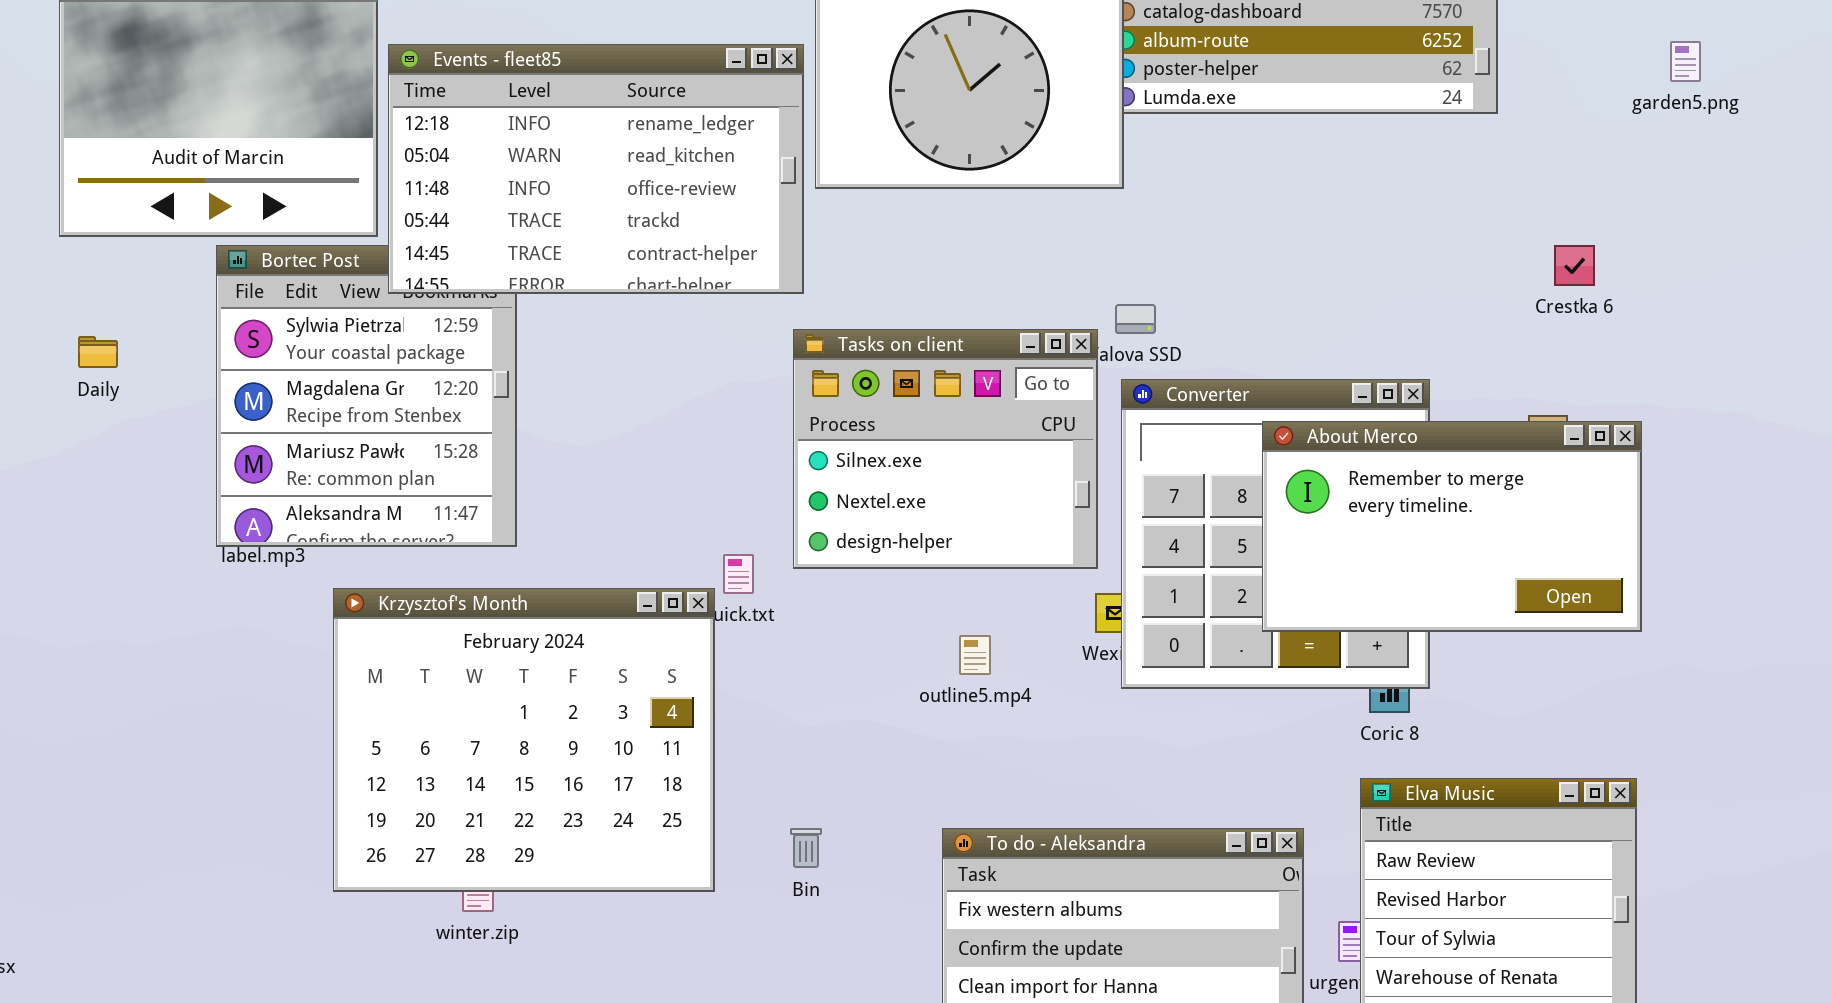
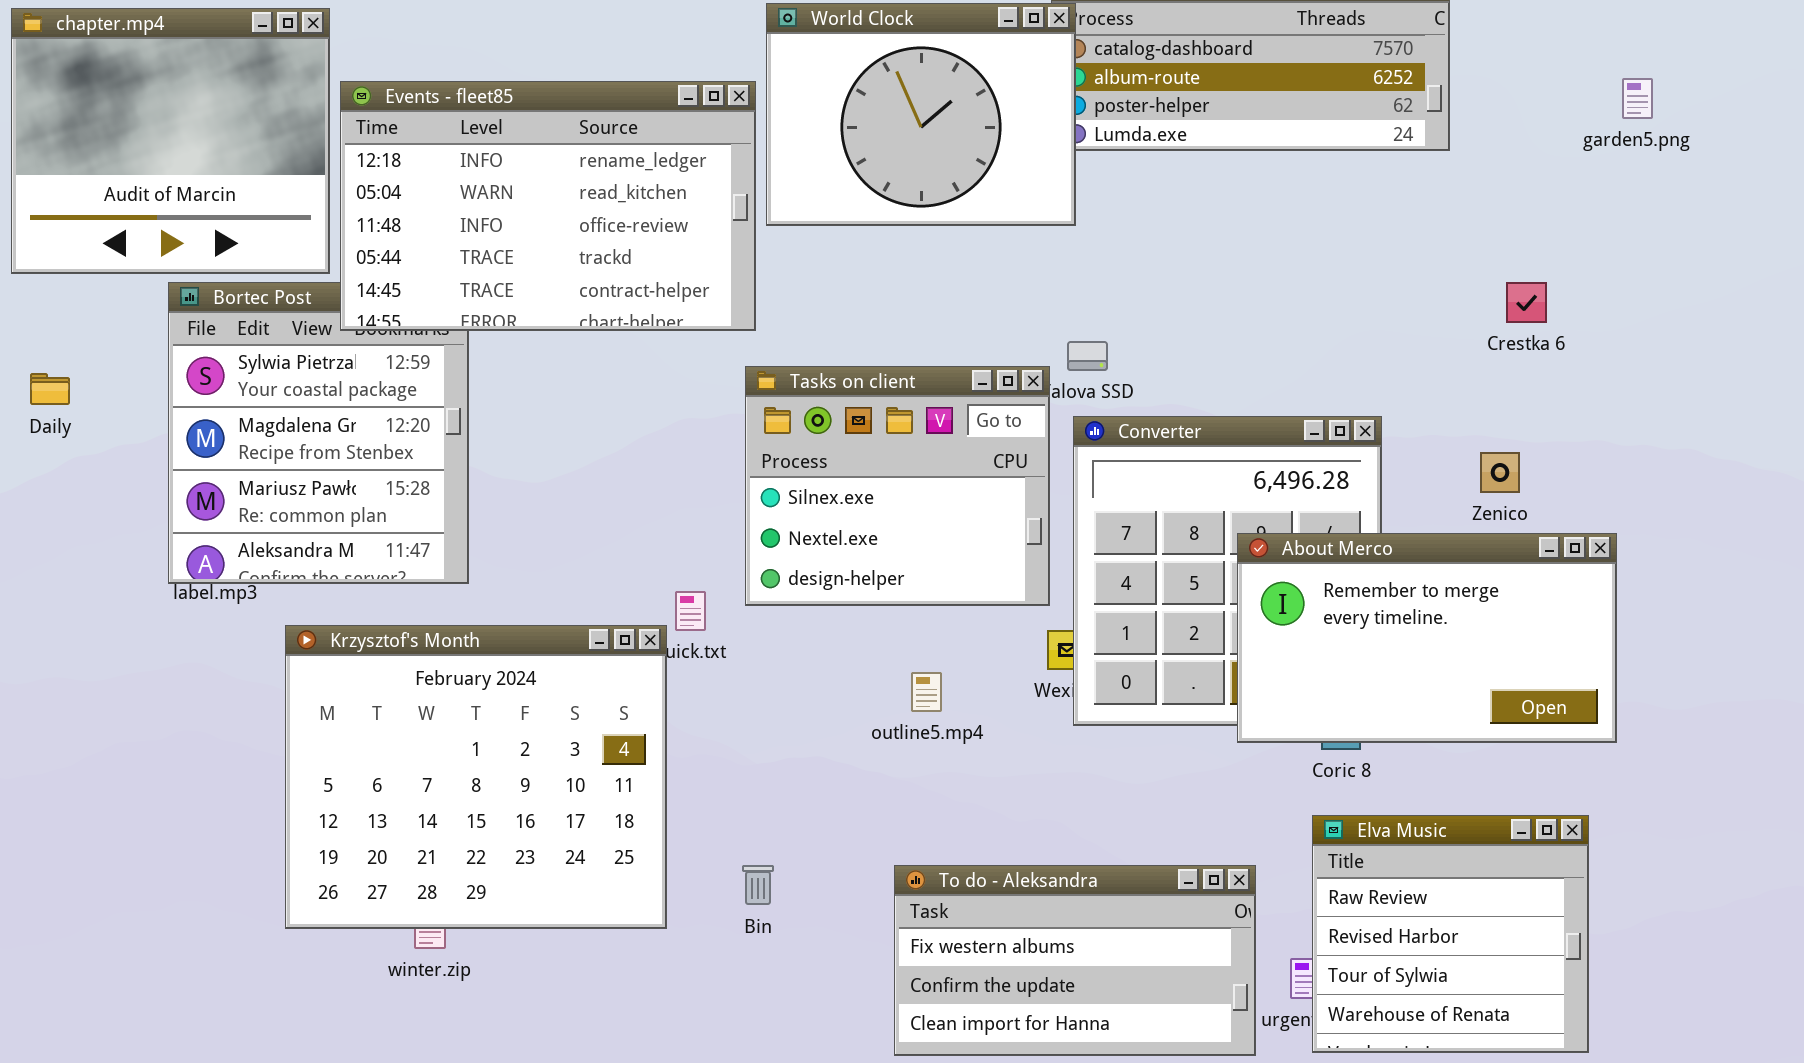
About Merco: [1262,421,1642,632] -> [1237,533,1617,743], moved

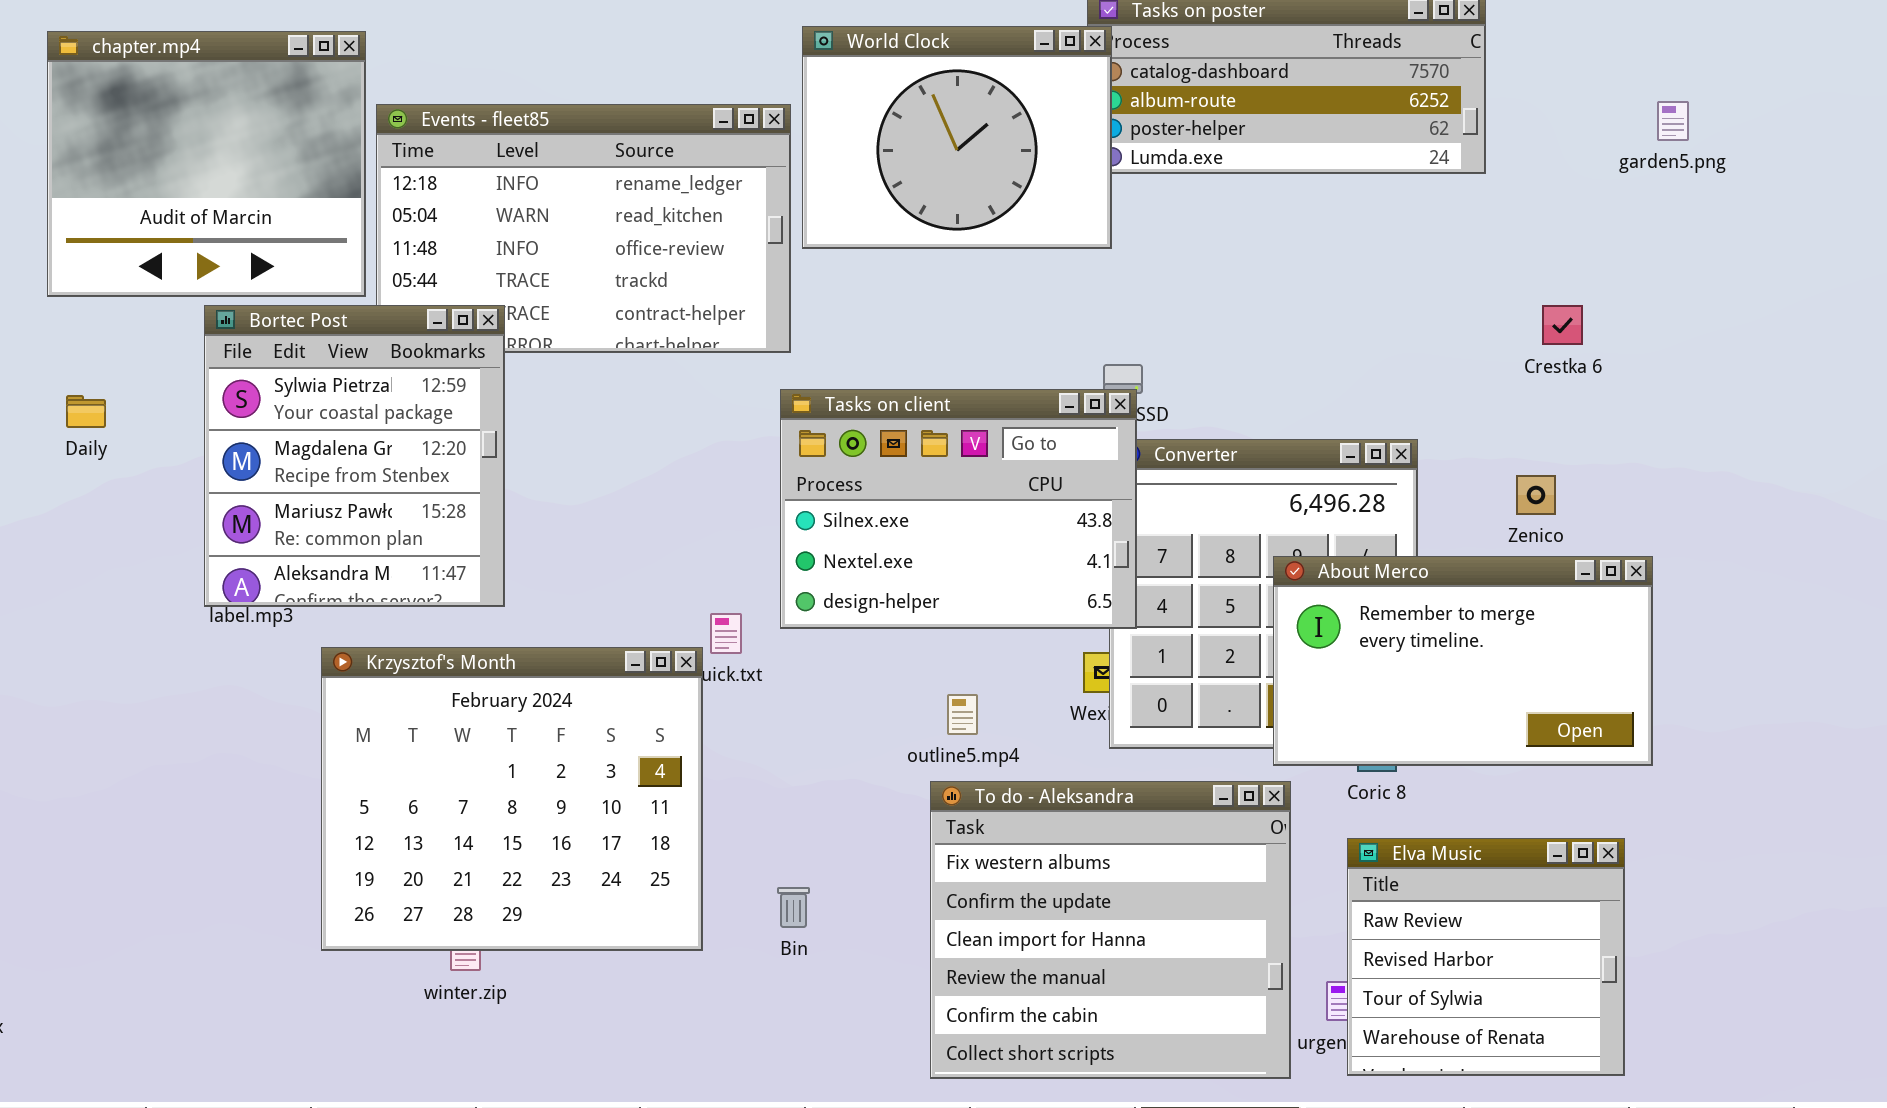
Bortec Post: [168,282,469,584] -> [204,305,505,607], raised
Tasks on client: [745,366,1050,606] -> [780,389,1137,629], resized
To do - Aleksandra: [894,865,1256,1056] -> [930,781,1291,1079], resized

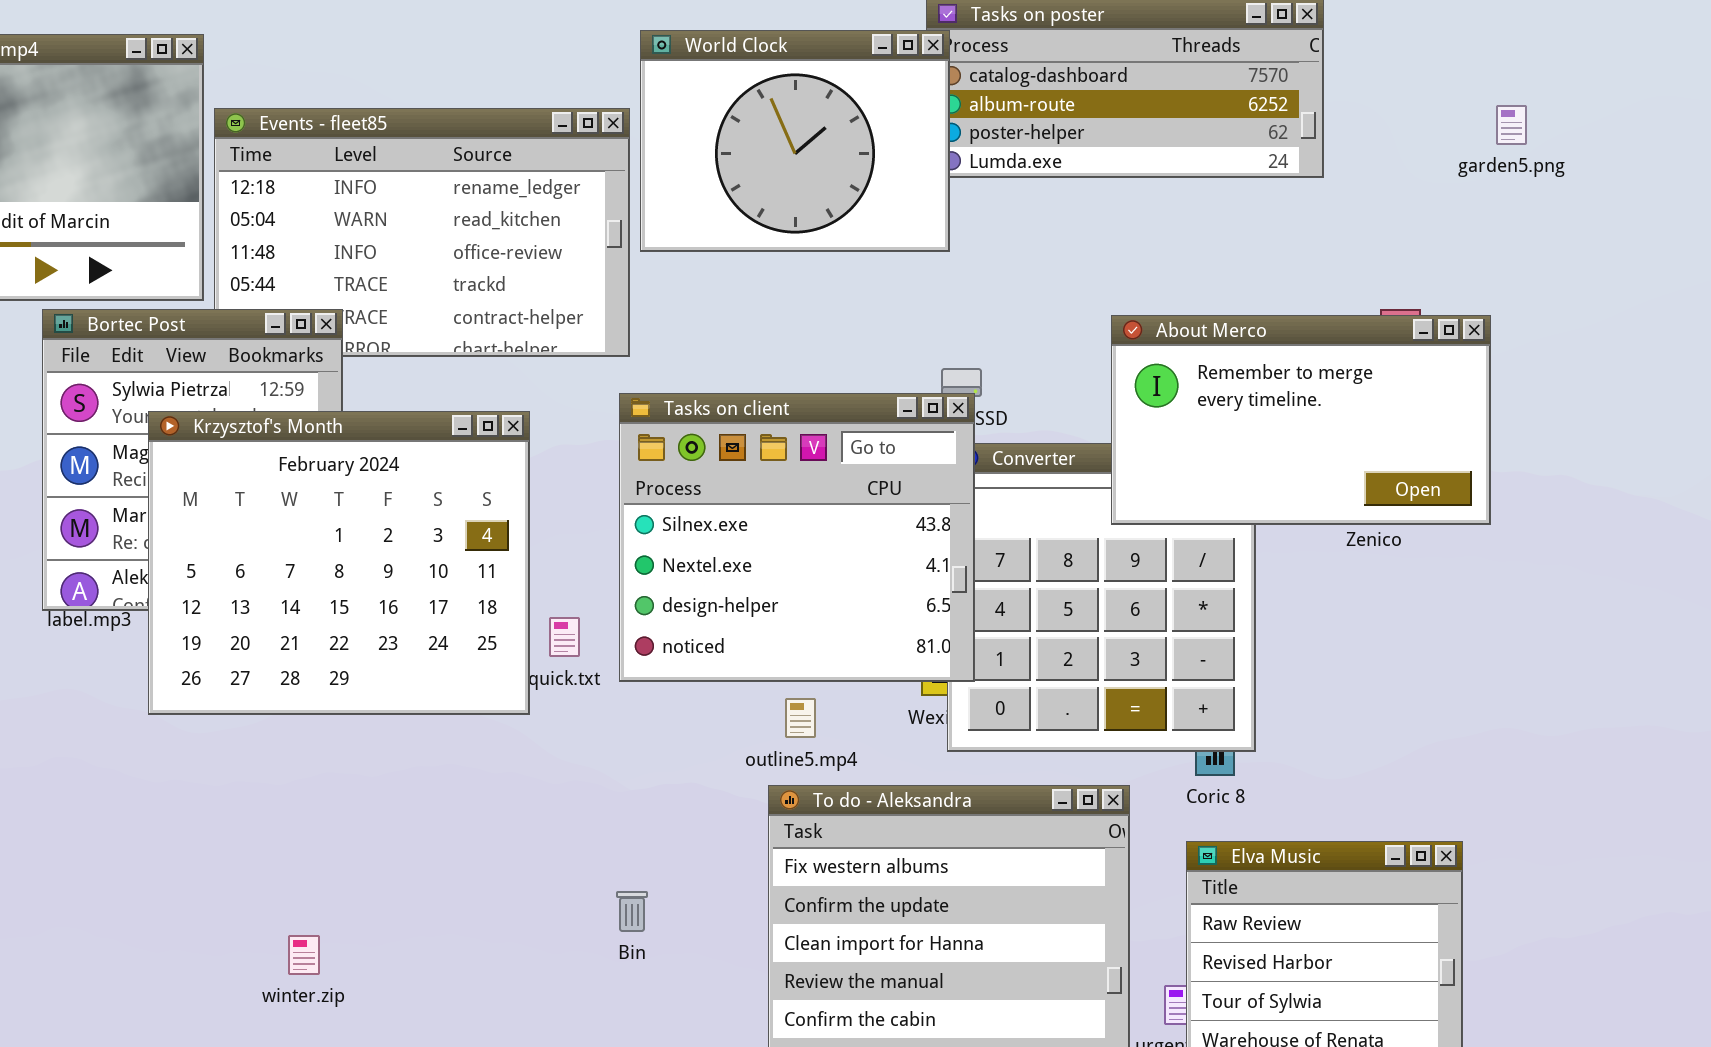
Tasks on client: [780,389,1137,629] -> [619,393,975,682], resized
About Merco: [1273,556,1653,766] -> [1111,315,1491,525], moved
Krzysztof's Month: [321,647,703,951] -> [148,411,530,715], moved

